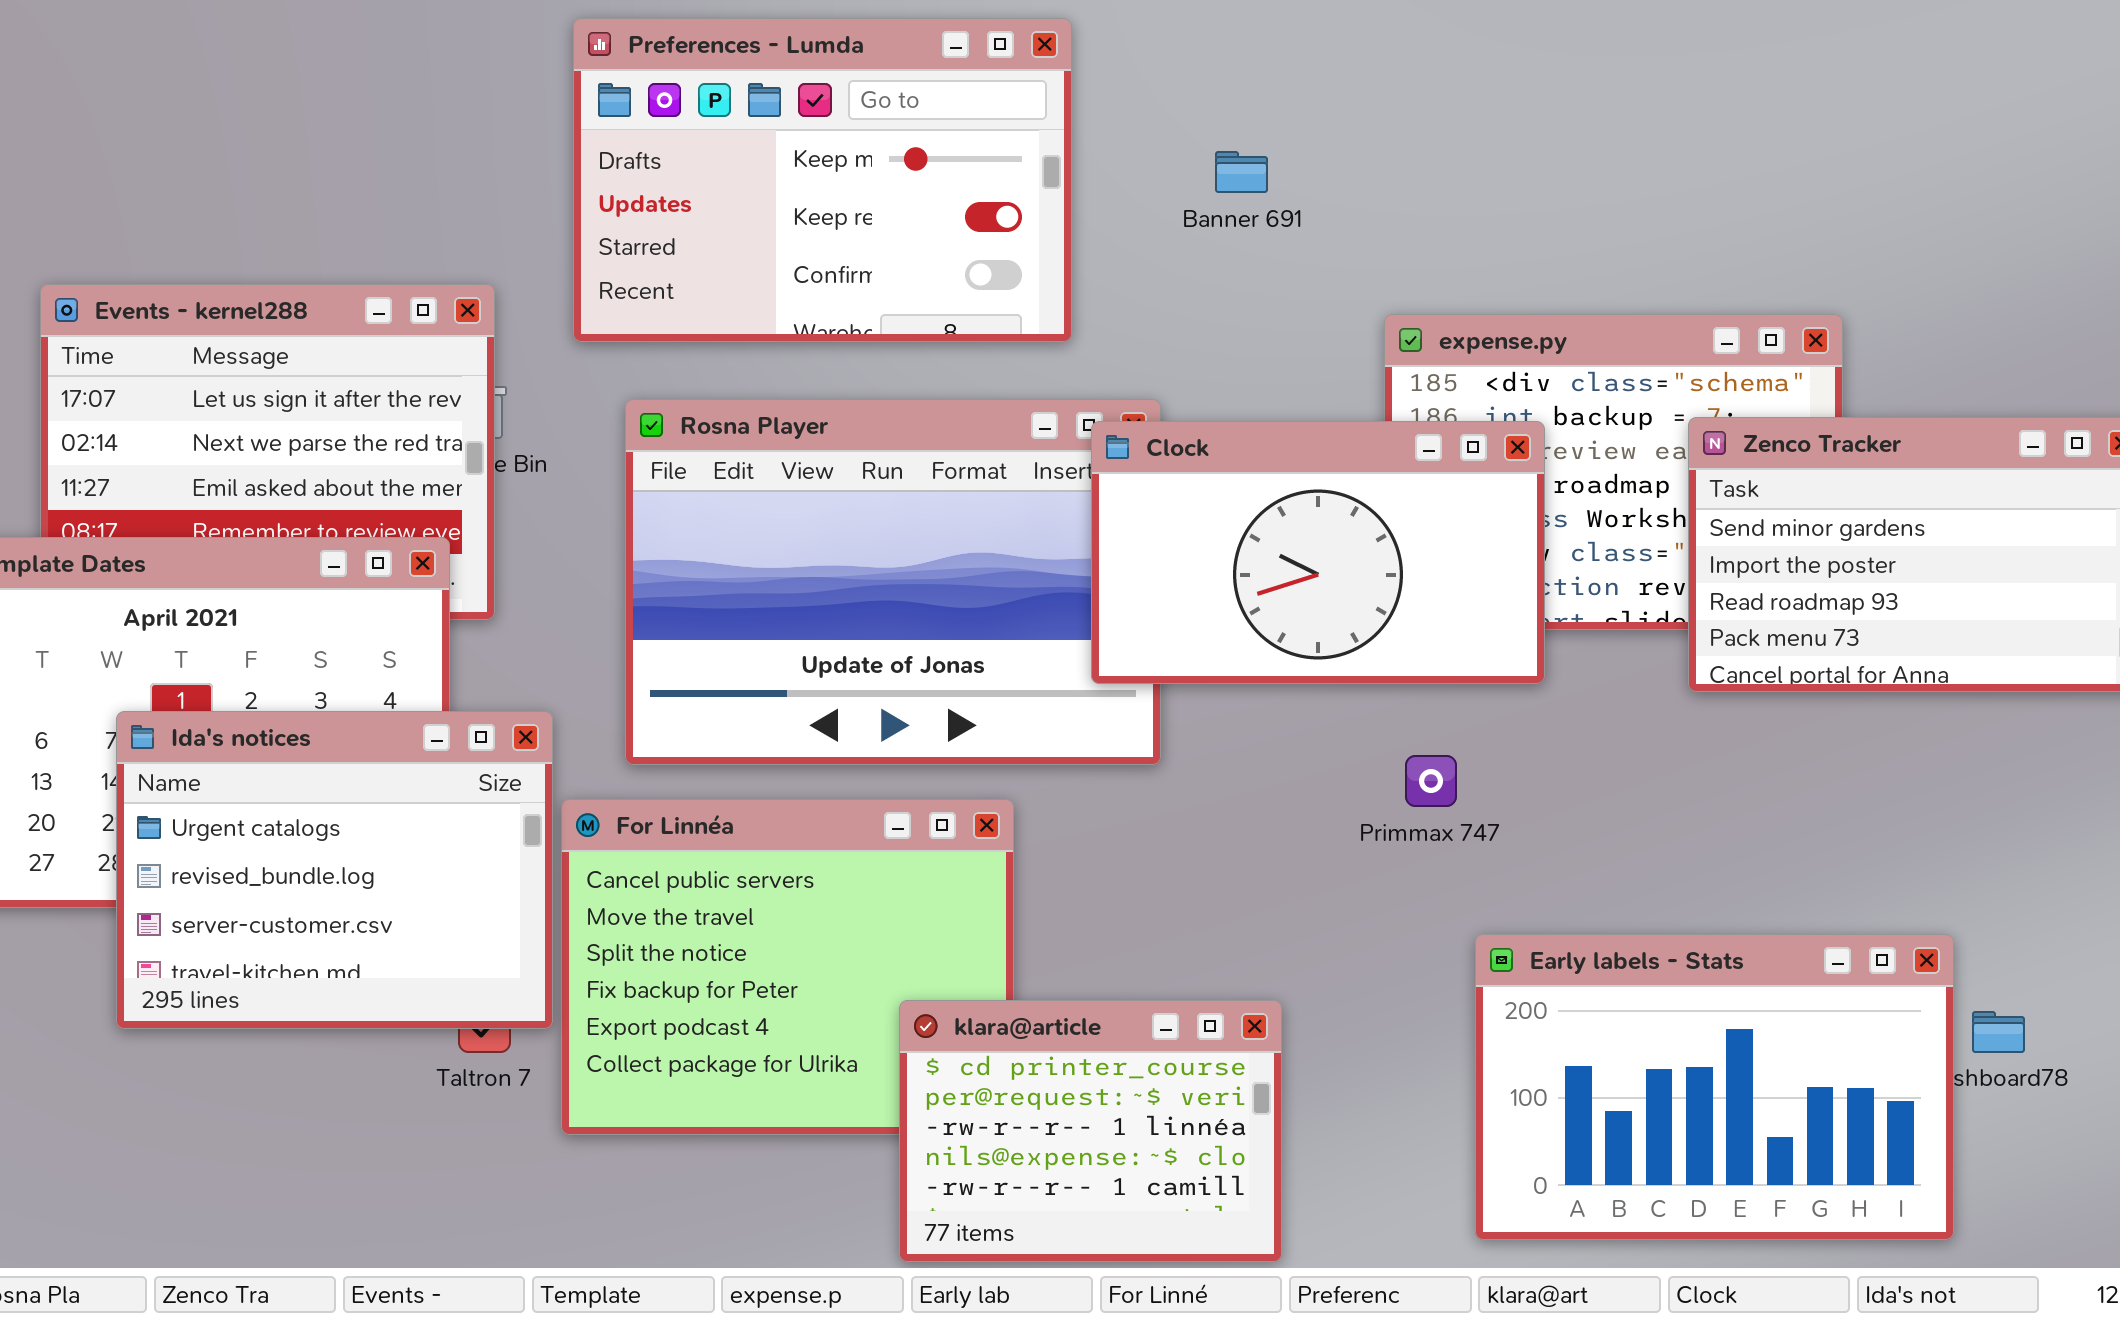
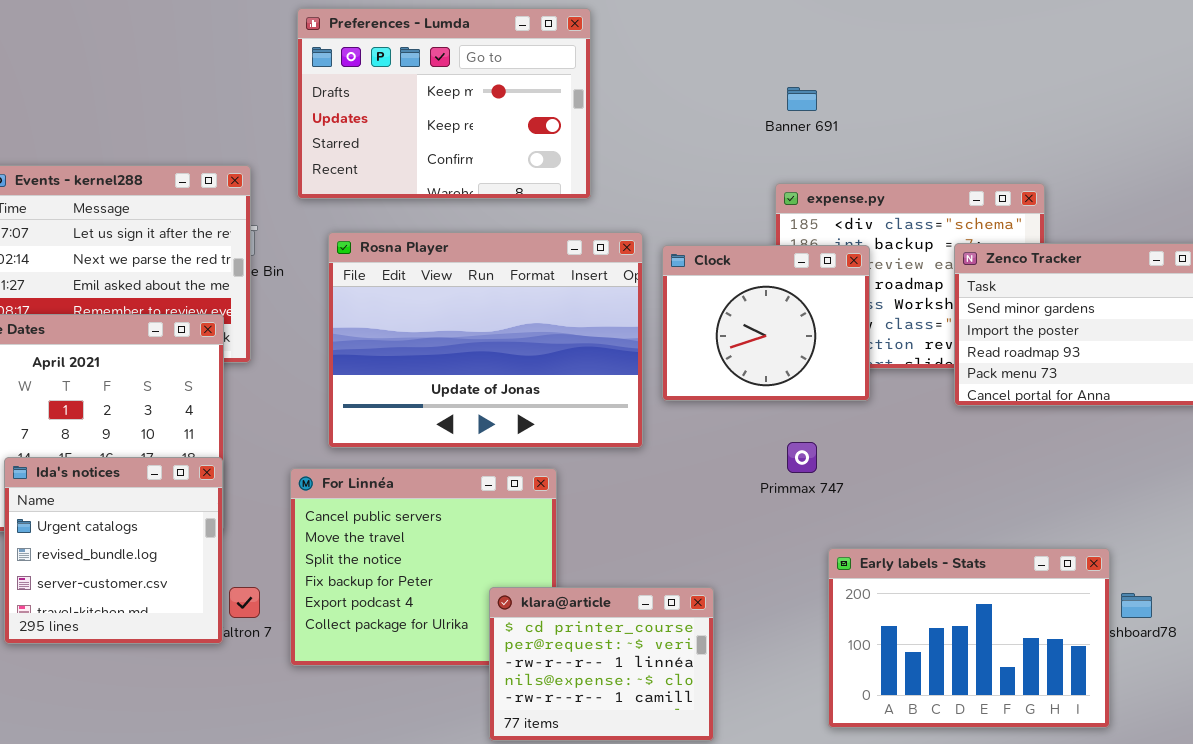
Banner 691: [1215,151,1268,193] -> [787,87,817,111], moved
Clock: [1091,421,1545,684] -> [662,245,870,401], resized
Ida's notices: [116,711,553,1029] -> [4,457,223,644], moved, resized

